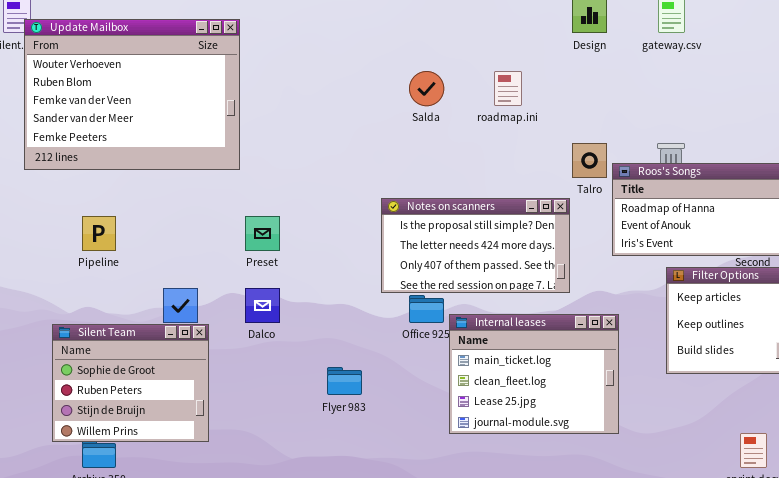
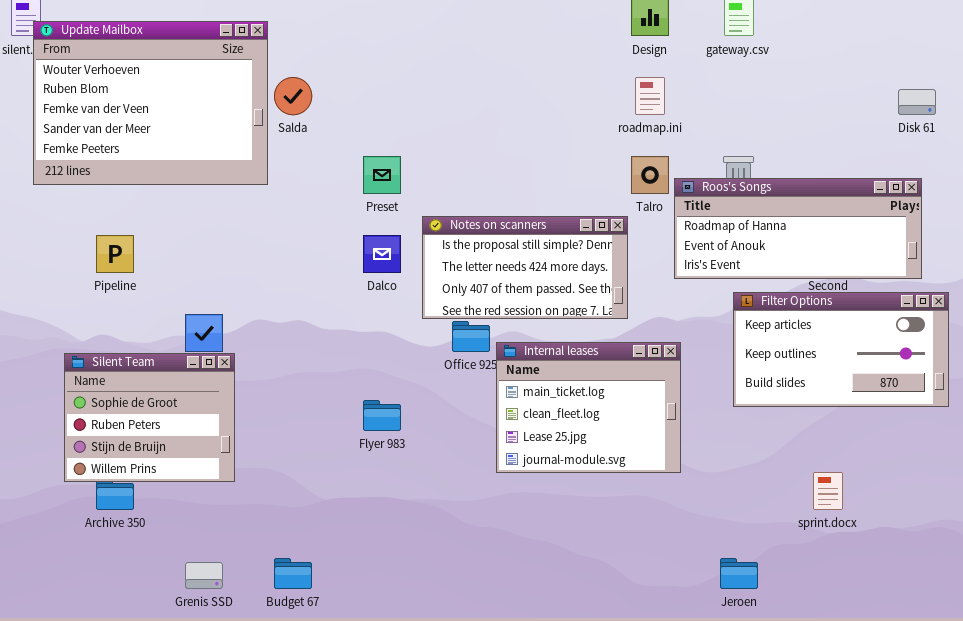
Salda: [409,71,444,106] -> [274,77,312,115], moved
roadmap.ini: [494,71,522,106] -> [635,77,665,115], moved
Preset: [245,216,280,251] -> [363,156,401,194], moved
Dalco: [245,288,280,323] -> [363,235,401,273], moved

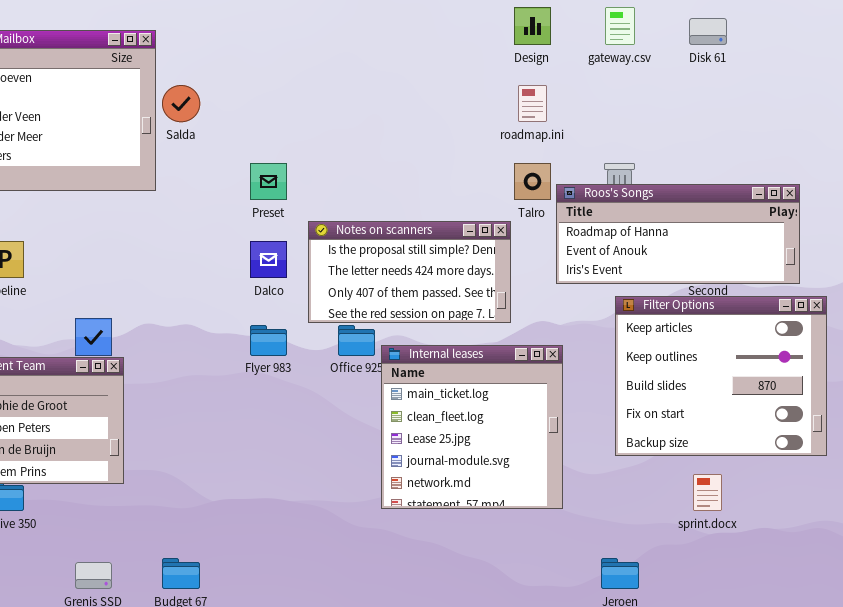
Disk 61: [898,89,936,115] -> [689,18,727,45], moved
Filter Options: [733,292,949,407] -> [615,296,827,456], resized
Internal leases: [496,342,681,473] -> [381,345,563,509], resized
Flyer 983: [363,400,401,431] -> [250,325,287,356], moved

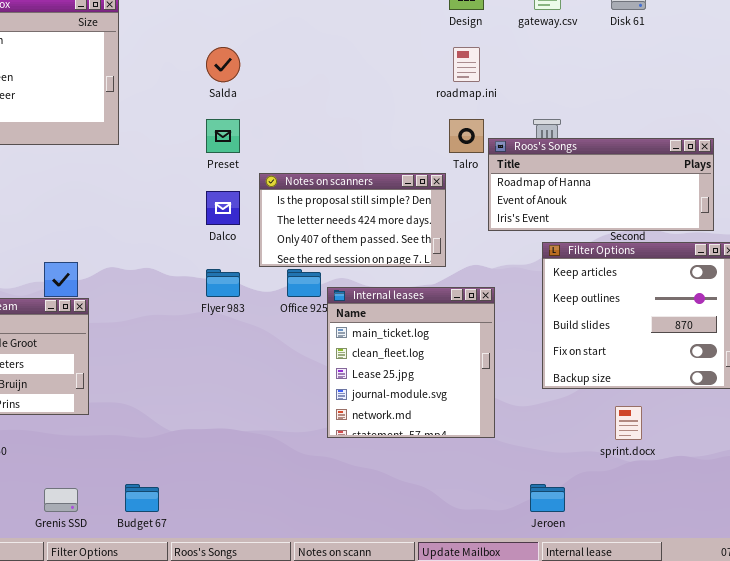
Salda: [162,85,200,122] -> [206,47,240,82], moved

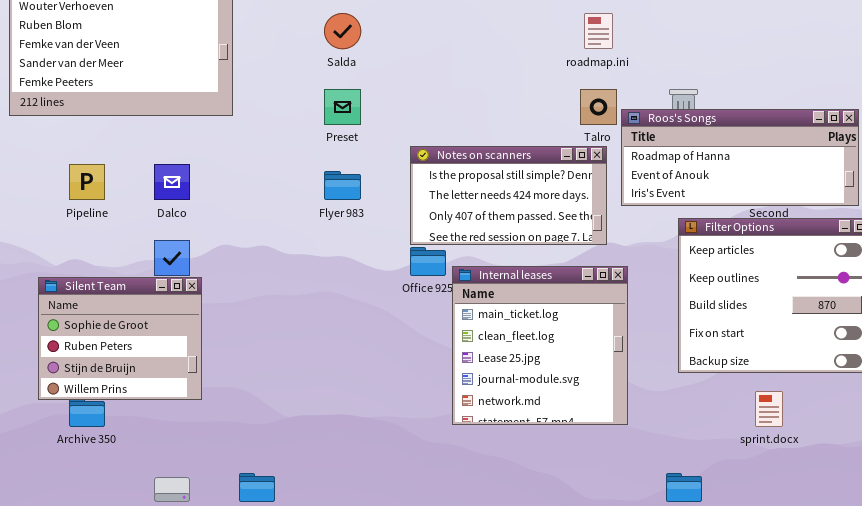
Notes on scanners: [259,173,446,267] -> [410,146,607,245], moved
Dalco: [206,191,240,225] -> [154,164,190,200], moved
Flyer 983: [206,269,240,297] -> [324,171,361,200], moved

